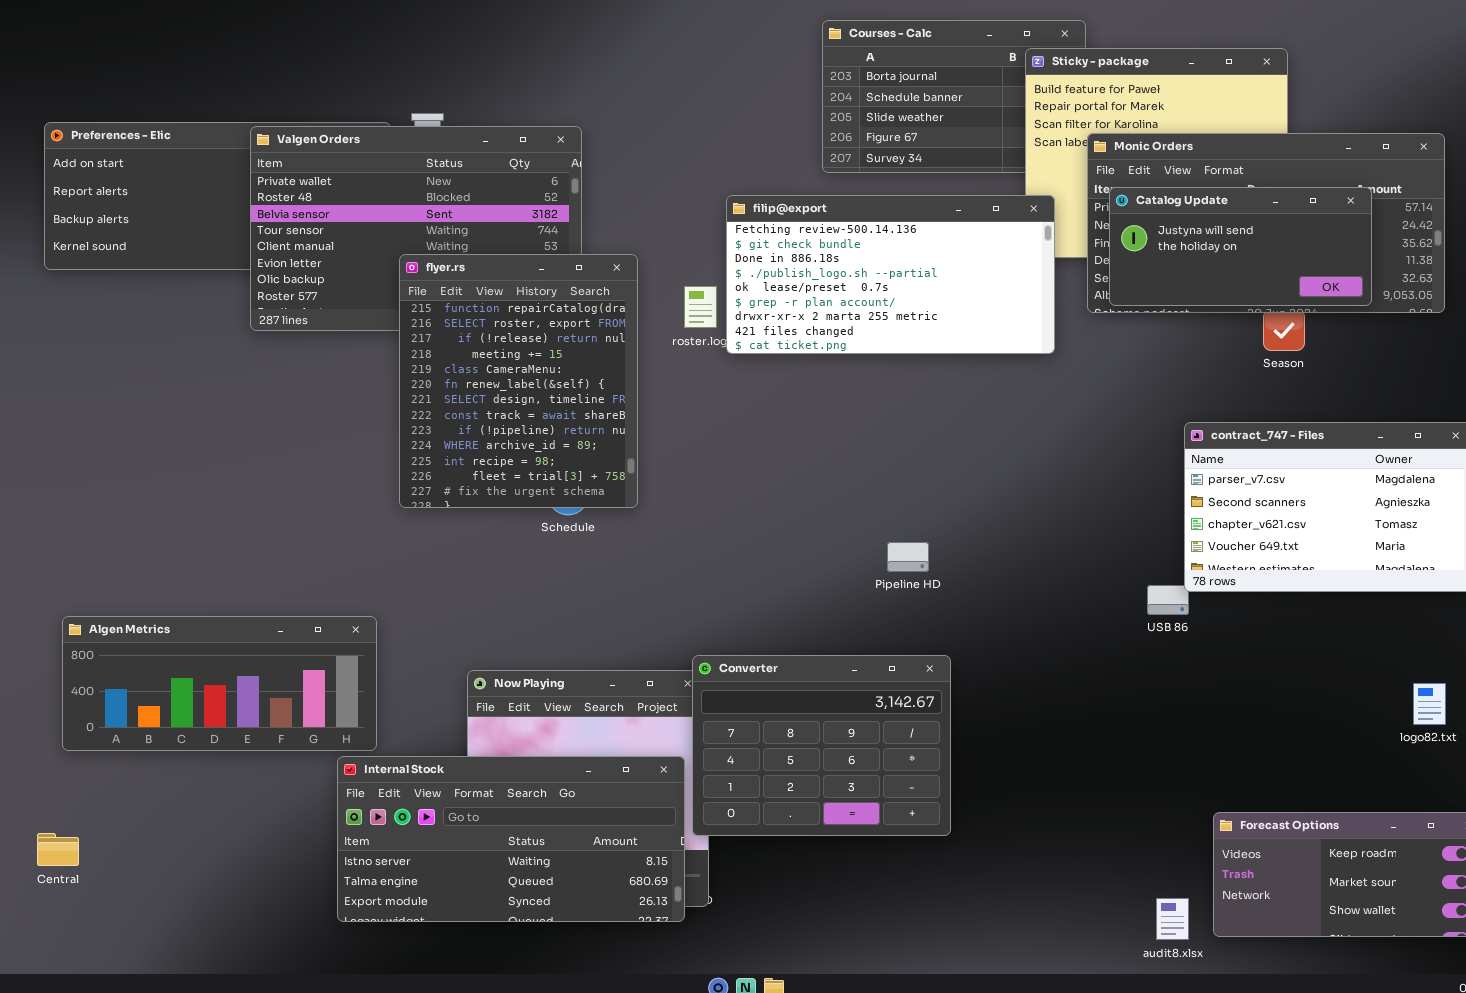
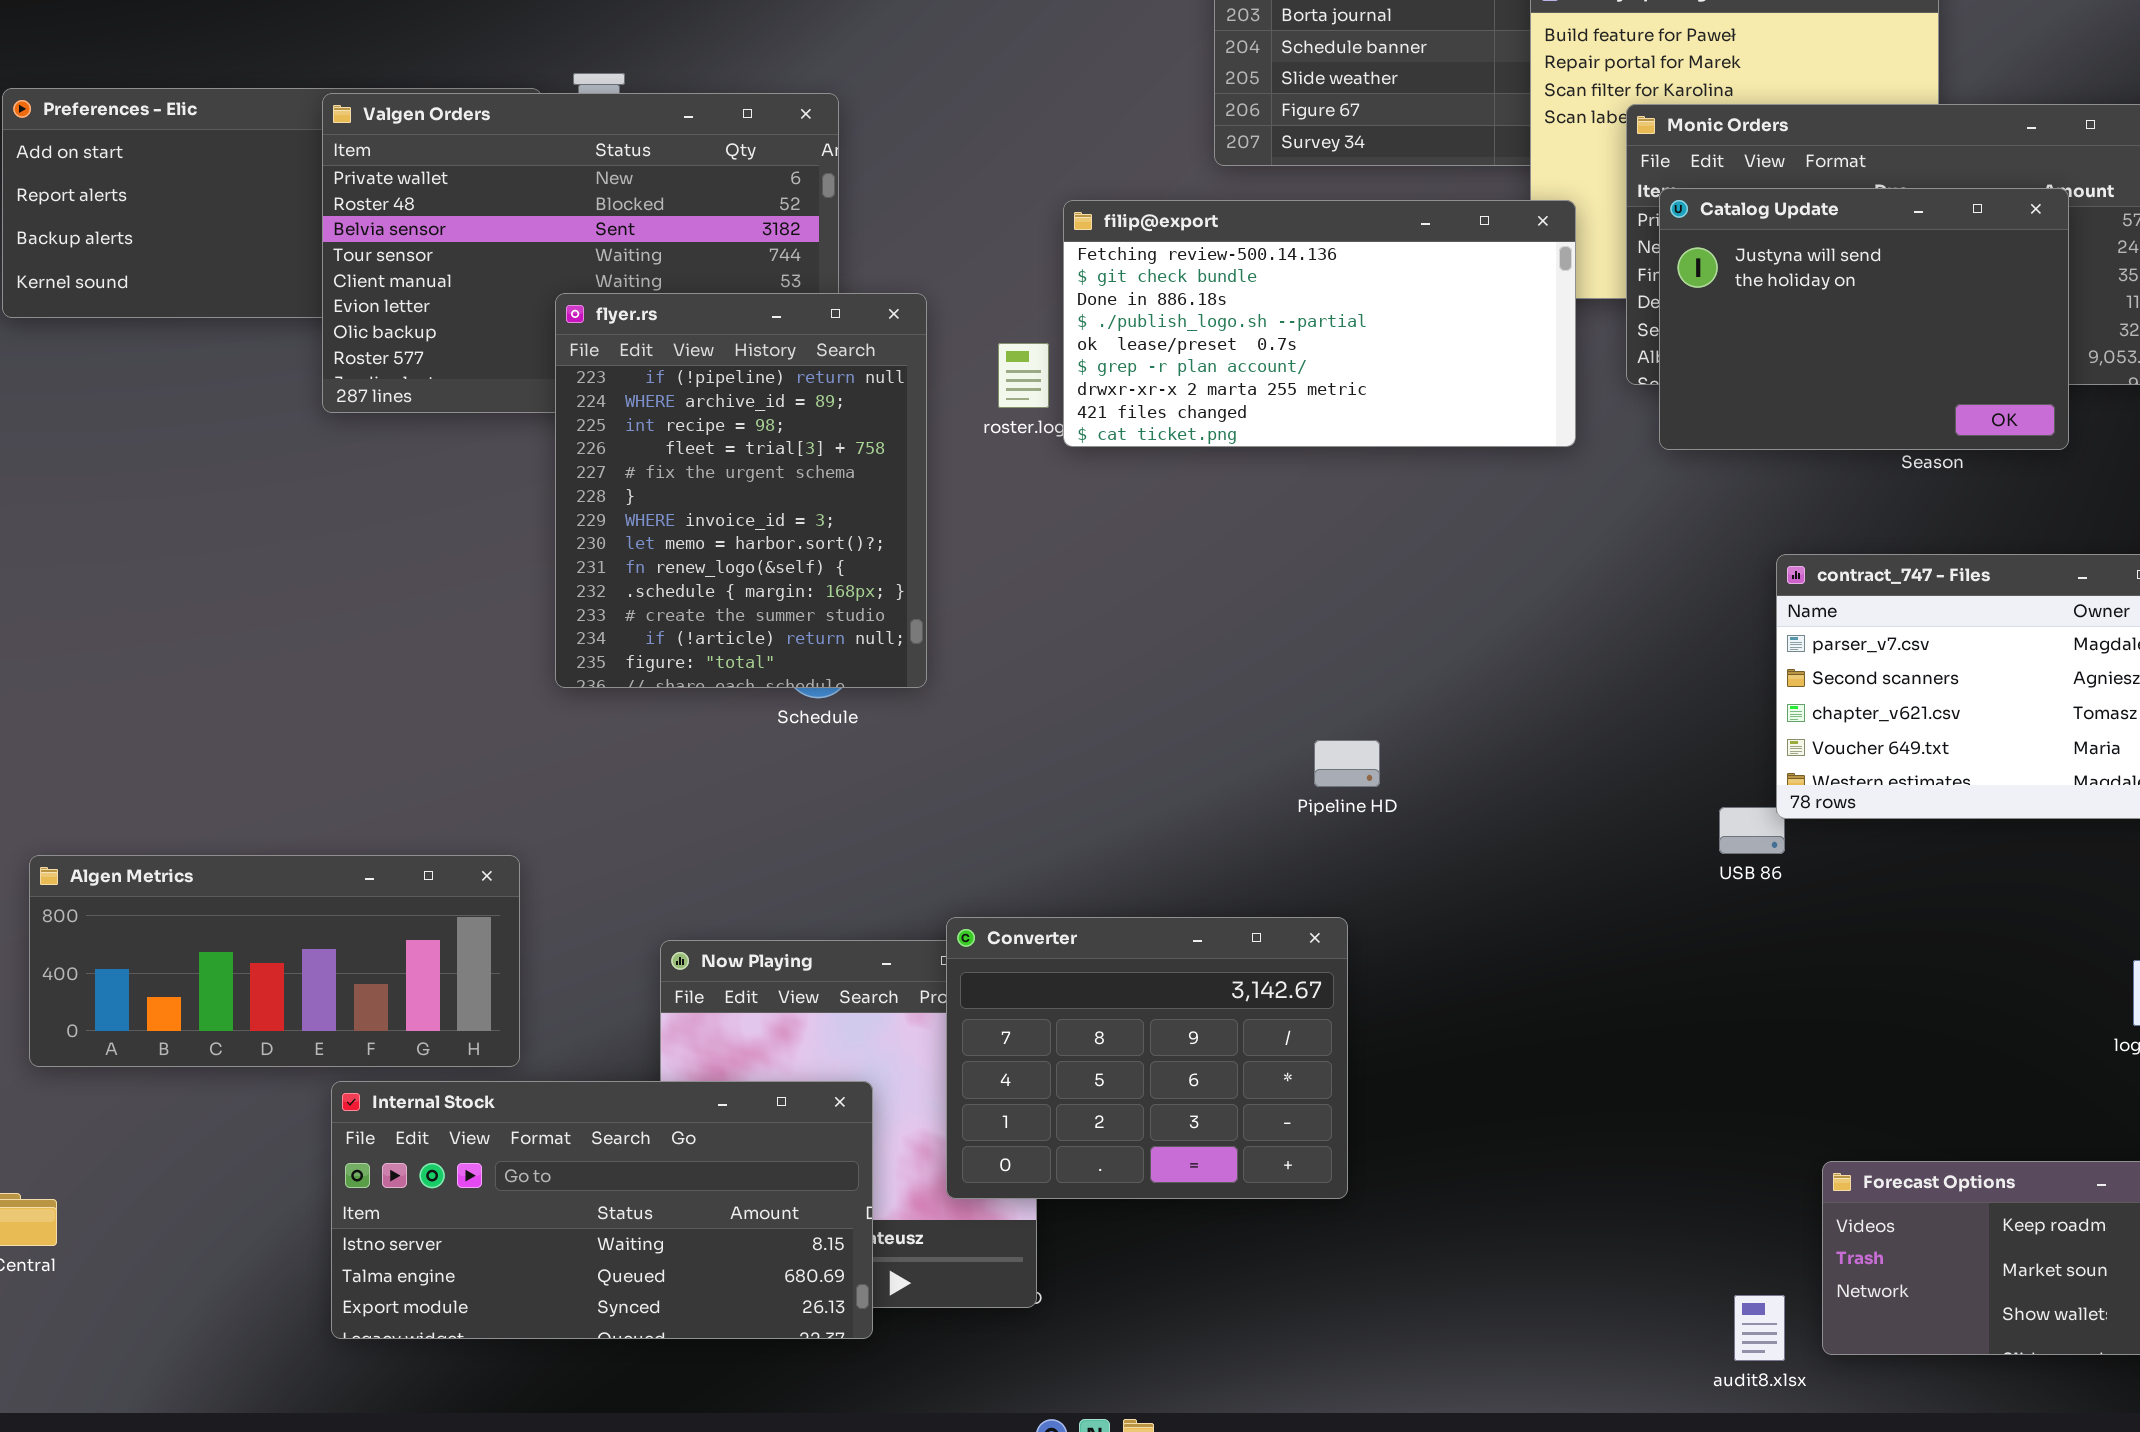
Catalog Update: [1109,187,1372,306] -> [1659,188,2069,450], resized
flyer.rs: [399,254,638,508] -> [555,293,927,688], scrolled down 8 rows
Converter: [692,655,951,836] -> [946,917,1348,1199], moved
Internal Stock: [337,756,685,922] -> [331,1081,873,1339], moved

